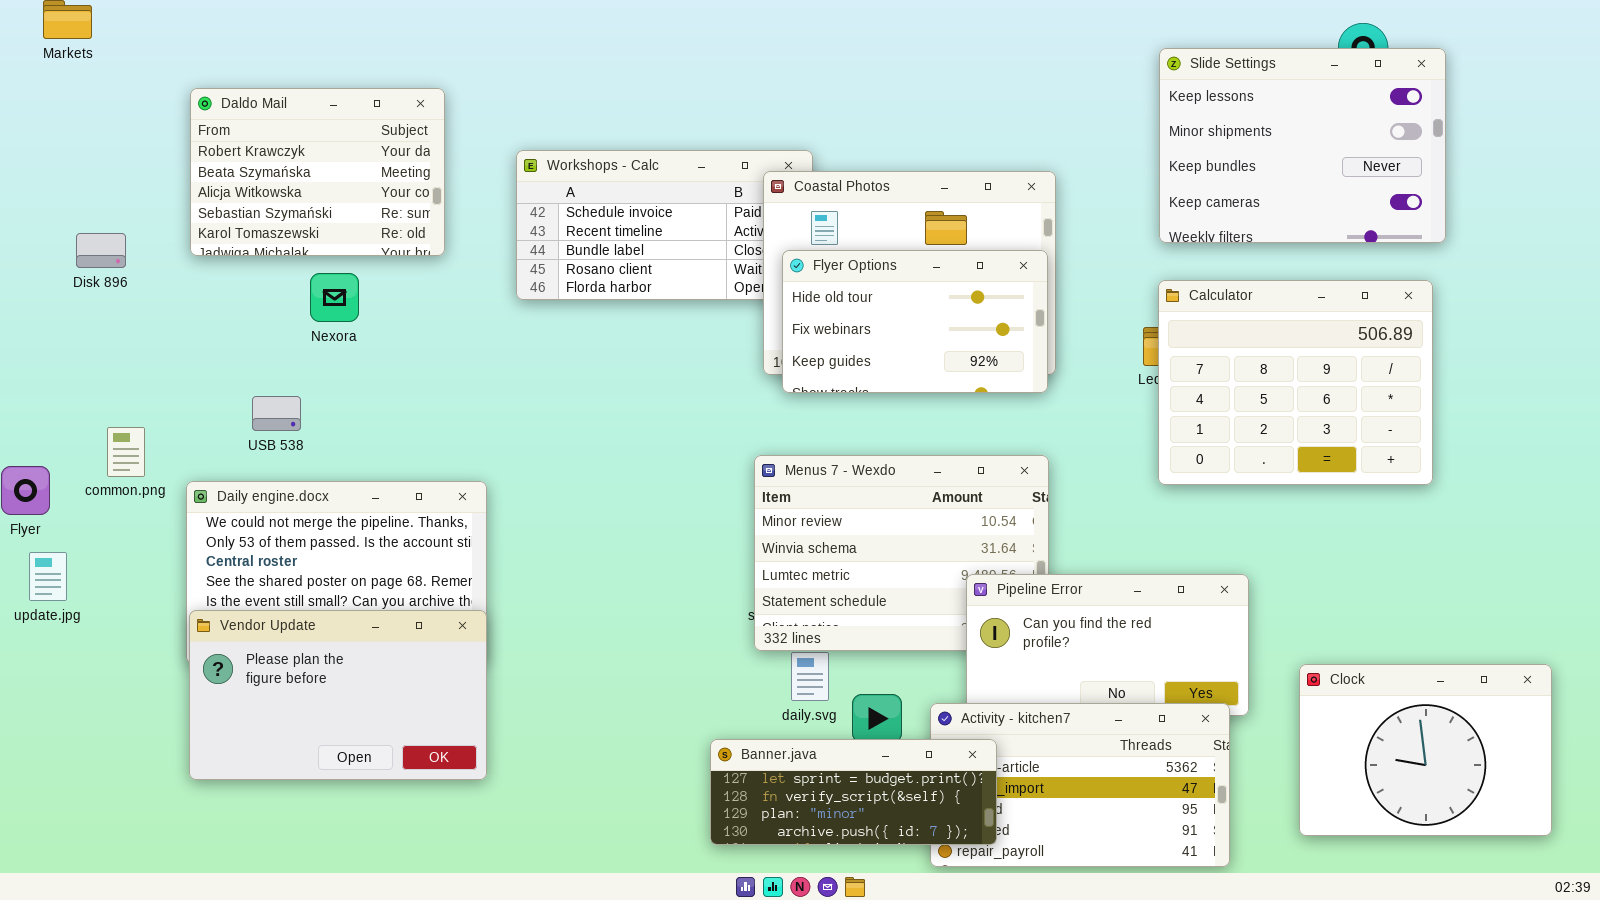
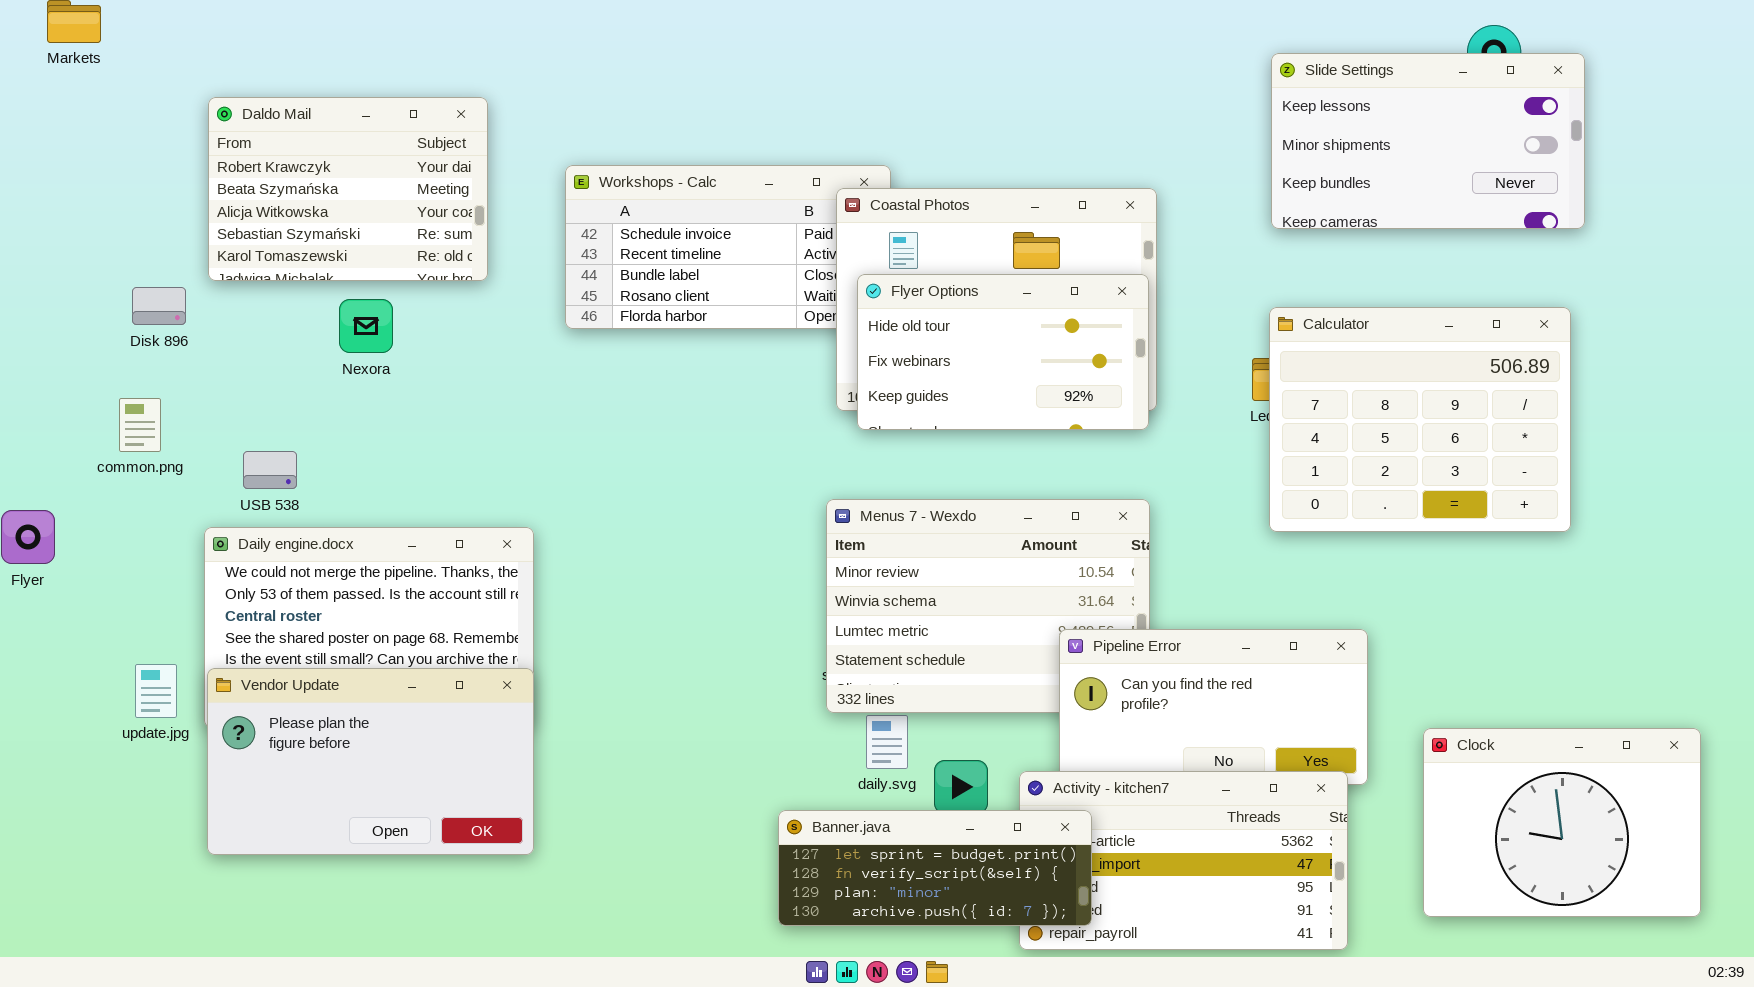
Slide Settings: [1159,48,1446,243] -> [1271,53,1585,229], resized
Disk 896: [76,233,126,268] -> [132,287,186,325], moved
USB 538: [252,396,301,431] -> [243,451,297,489], moved
common.png: [107,427,145,477] -> [119,398,161,452], moved
update.jpg: [29,552,67,601] -> [135,664,177,718], moved

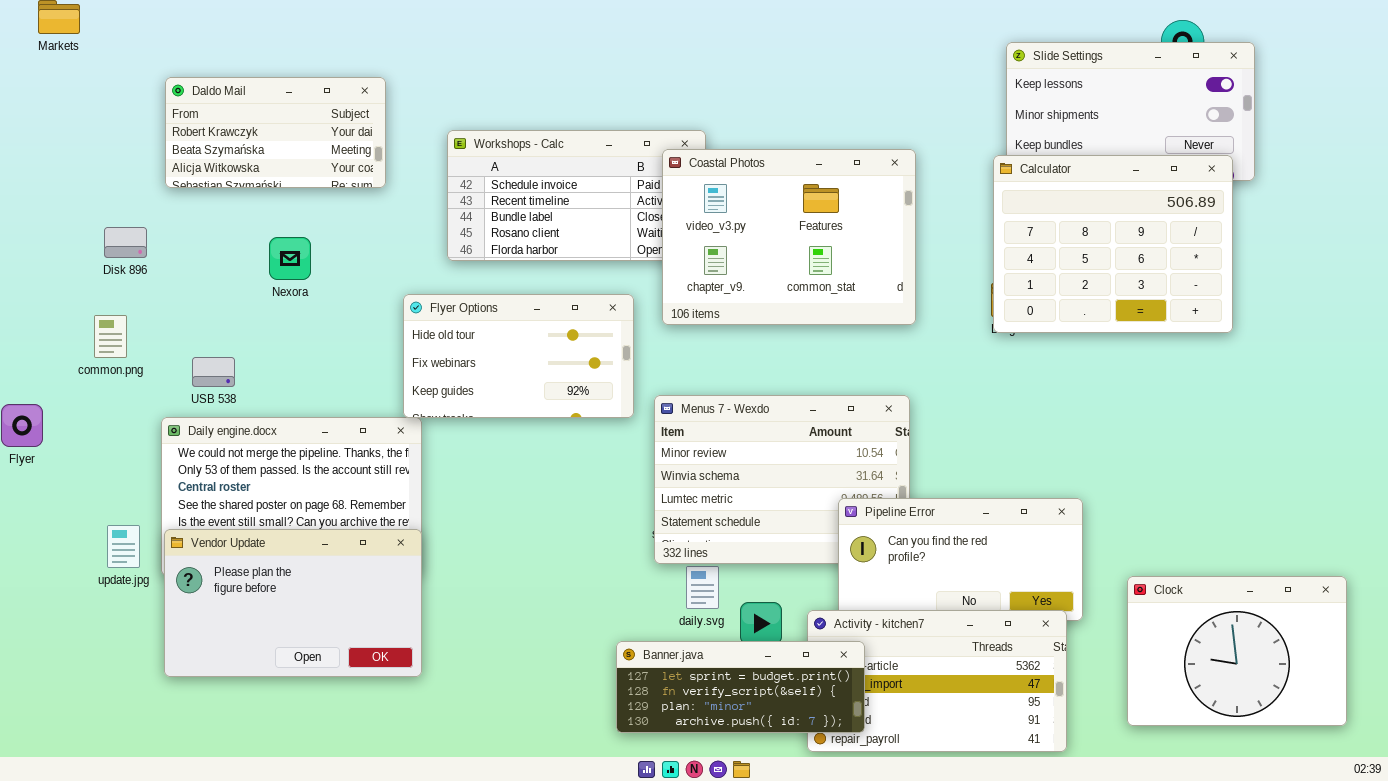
Daldo Mail: [208,97,488,281] -> [165,77,386,188], resized
Flyer Options: [857,274,1149,430] -> [403,294,634,418], moved
Calculator: [1269,307,1571,532] -> [993,155,1233,333], moved

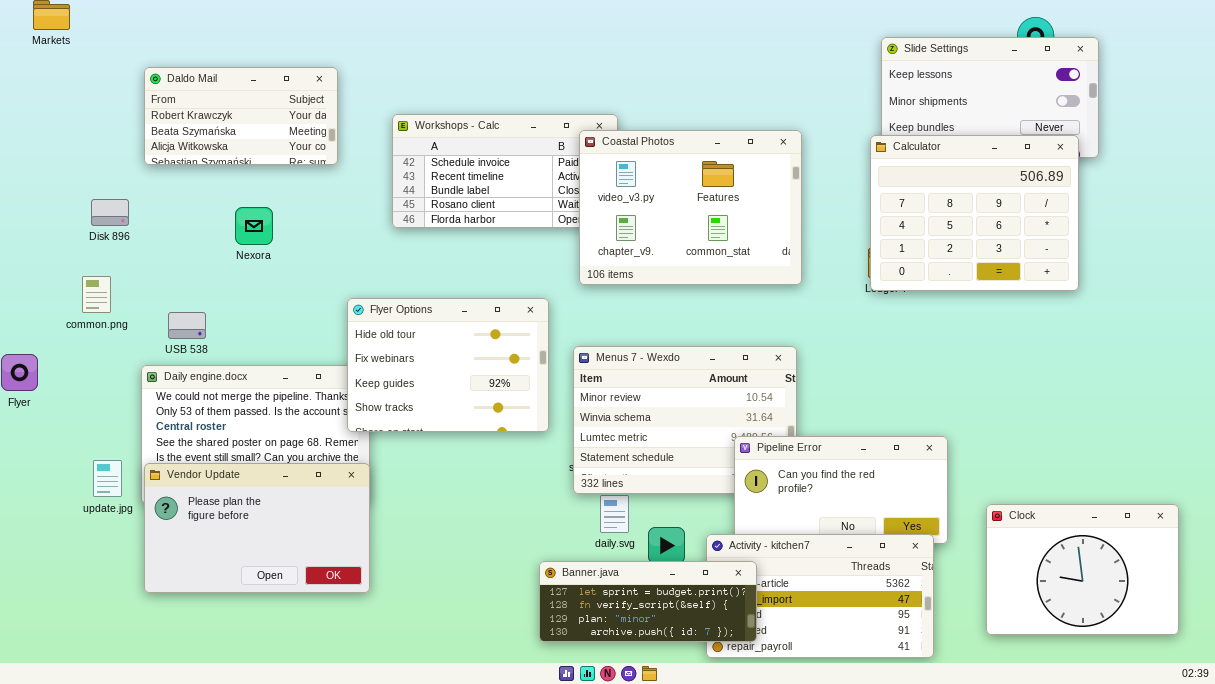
Flyer Options: [403,294,634,418] -> [347,298,549,432], moved, resized

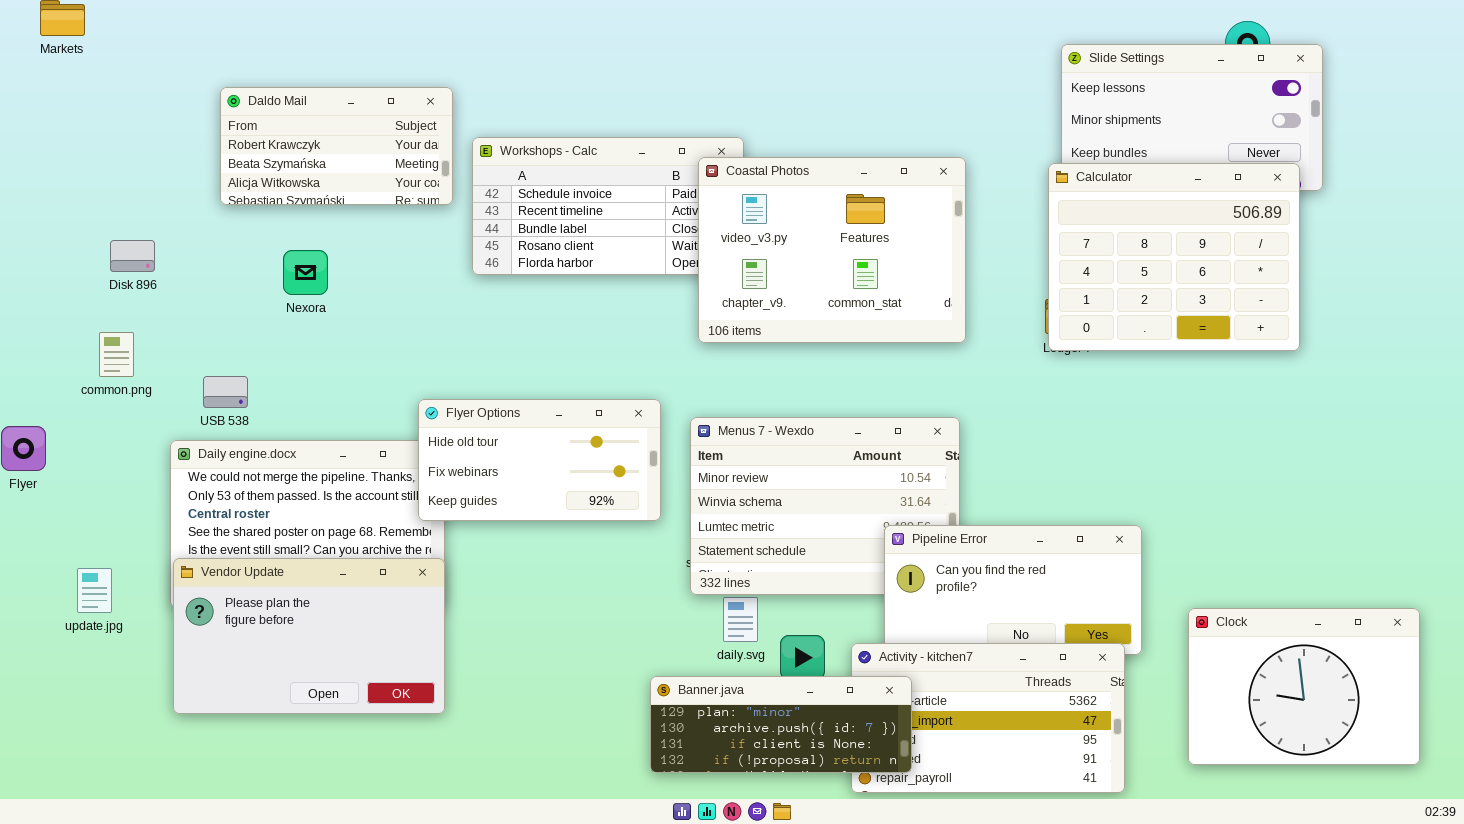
Daldo Mail: [144,67,338,165] -> [220,87,453,205], moved
Flyer Options: [347,298,549,432] -> [418,399,661,521], resized
update.jpg: [93,460,122,497] -> [77,568,112,613], moved
Banner.java: [539,561,757,642] -> [650,676,912,773], scrolled down 2 rows

